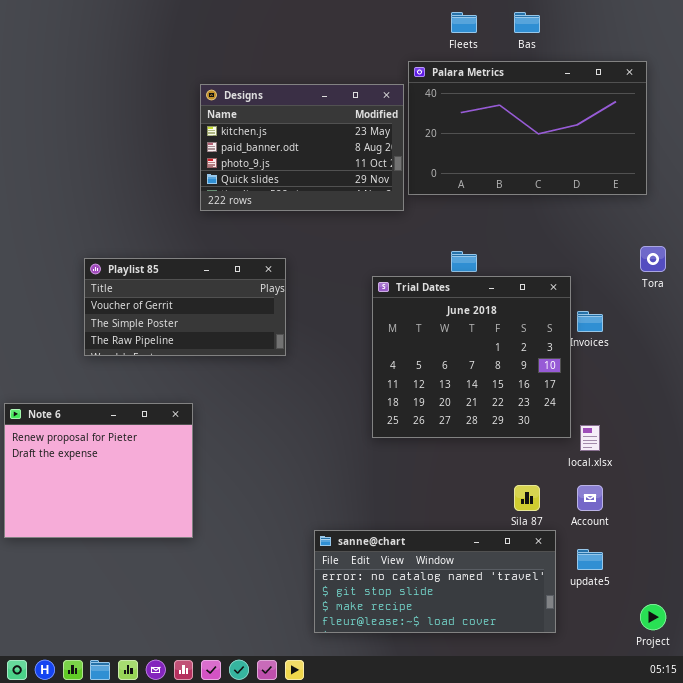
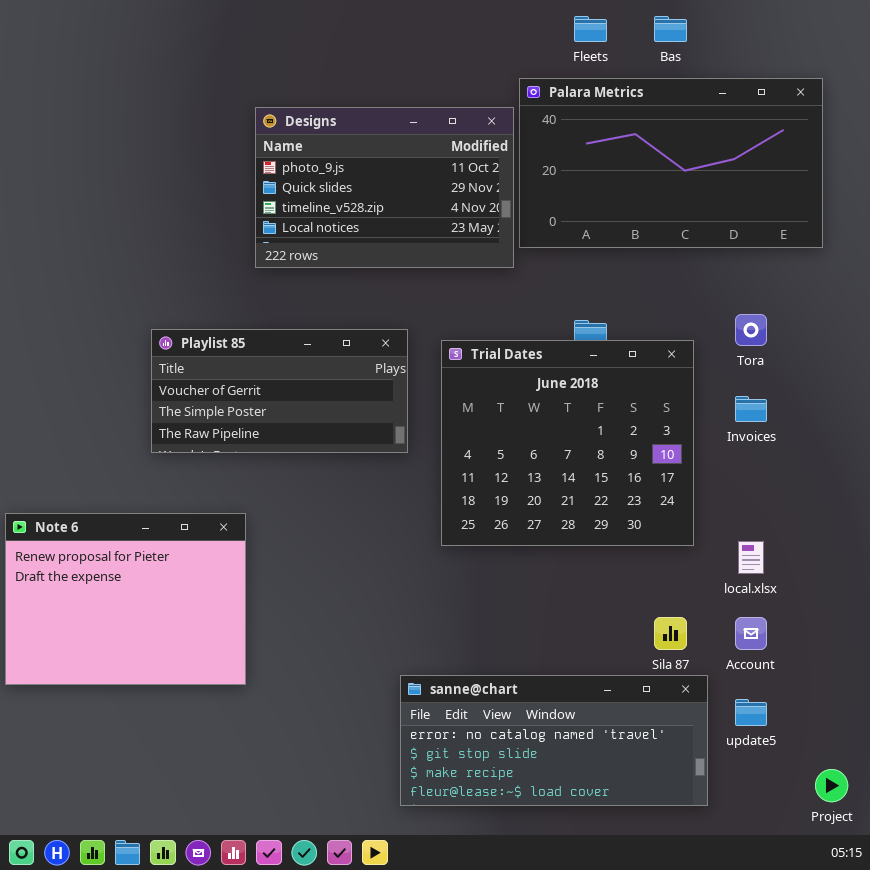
Designs: [200,84,404,211] -> [255,107,514,268], scrolled down 2 rows
Tora: [640,246,666,272] -> [735,314,767,346], moved
Playlist 85: [84,258,286,356] -> [151,329,408,453], moved
Trial Dates: [372,276,571,438] -> [441,340,694,546], moved

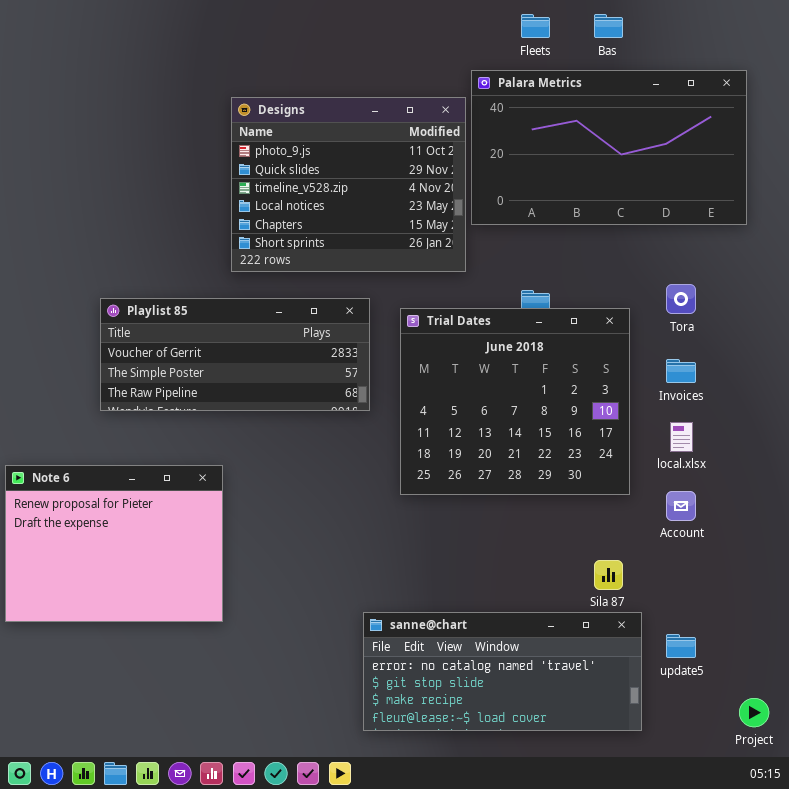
Designs: [255,107,514,268] -> [231,97,466,272], resized
Playlist 85: [151,329,408,453] -> [100,298,370,411], resized
local.xlsx: [738,541,764,574] -> [670,422,693,452], moved
Account: [735,617,767,650] -> [666,491,696,521], moved

